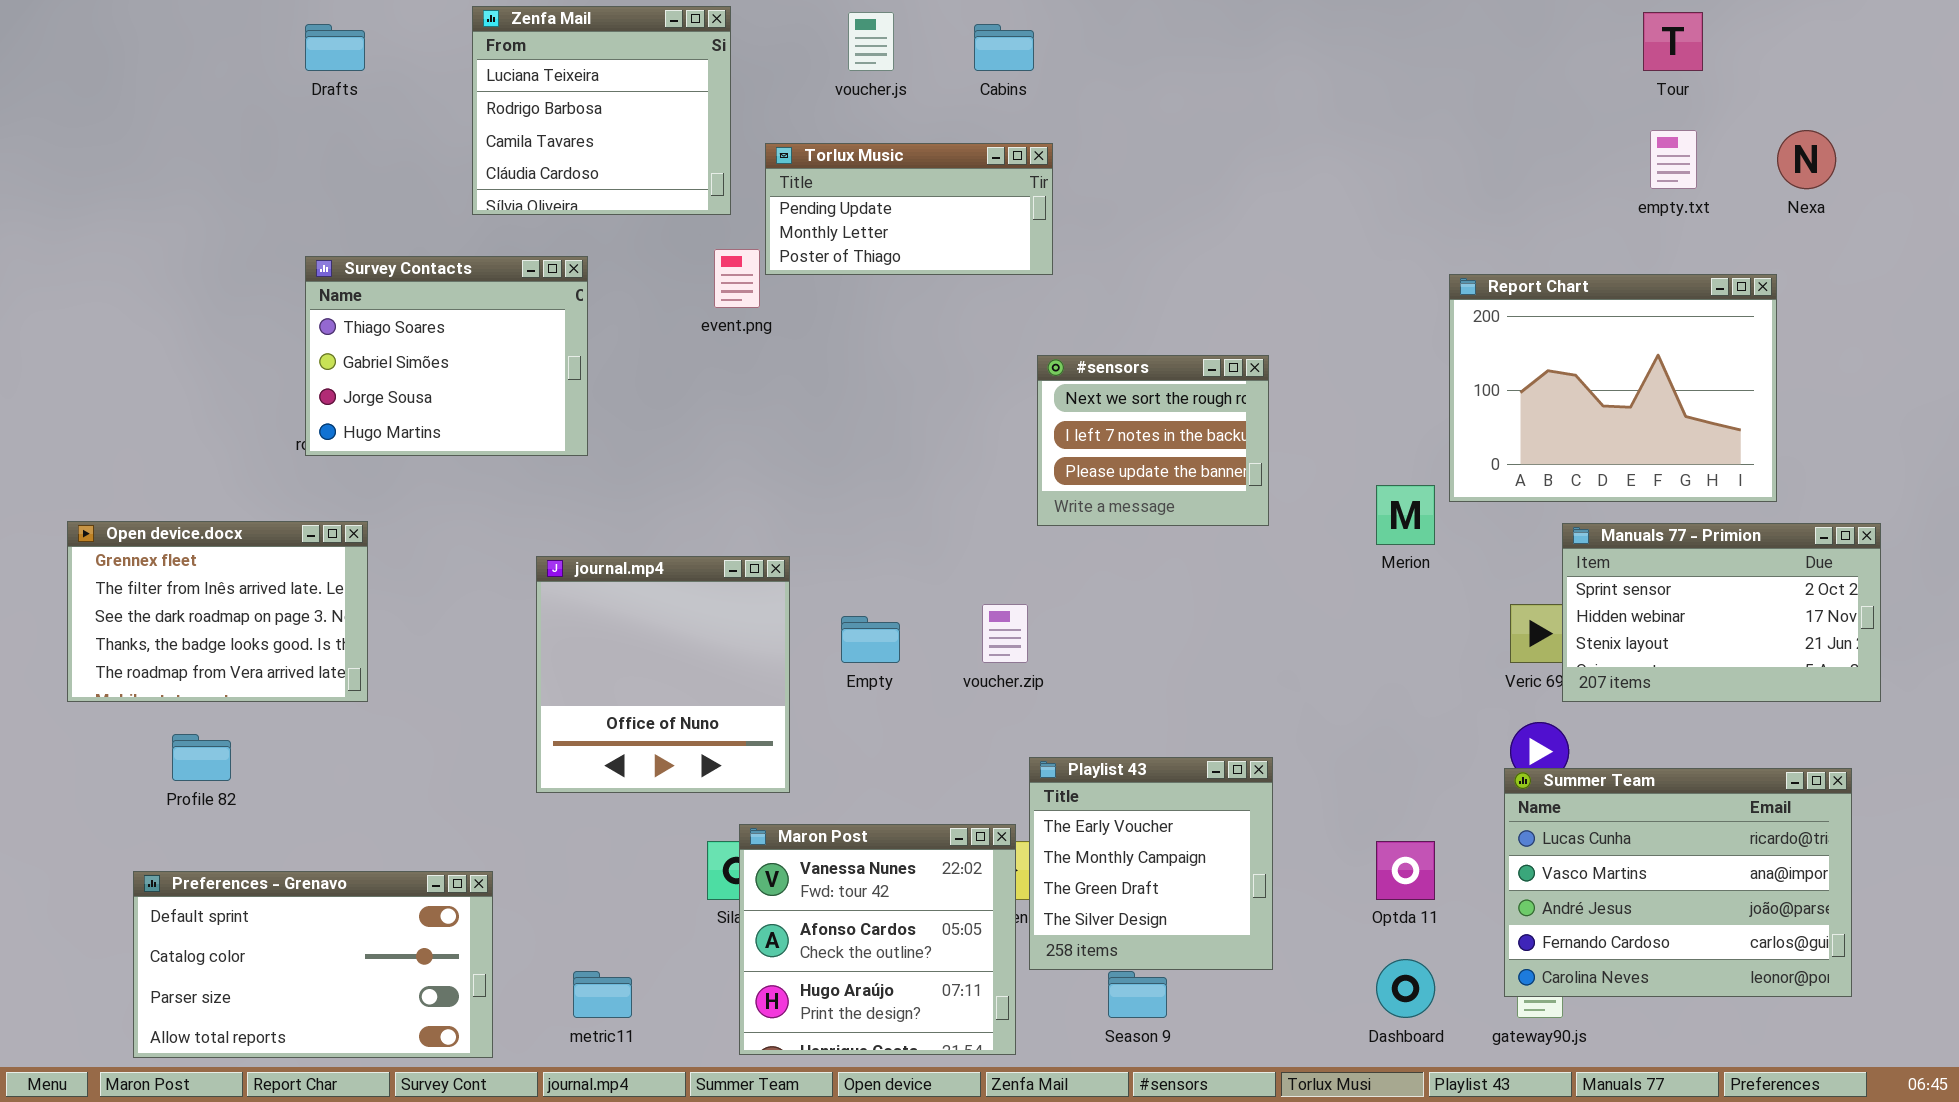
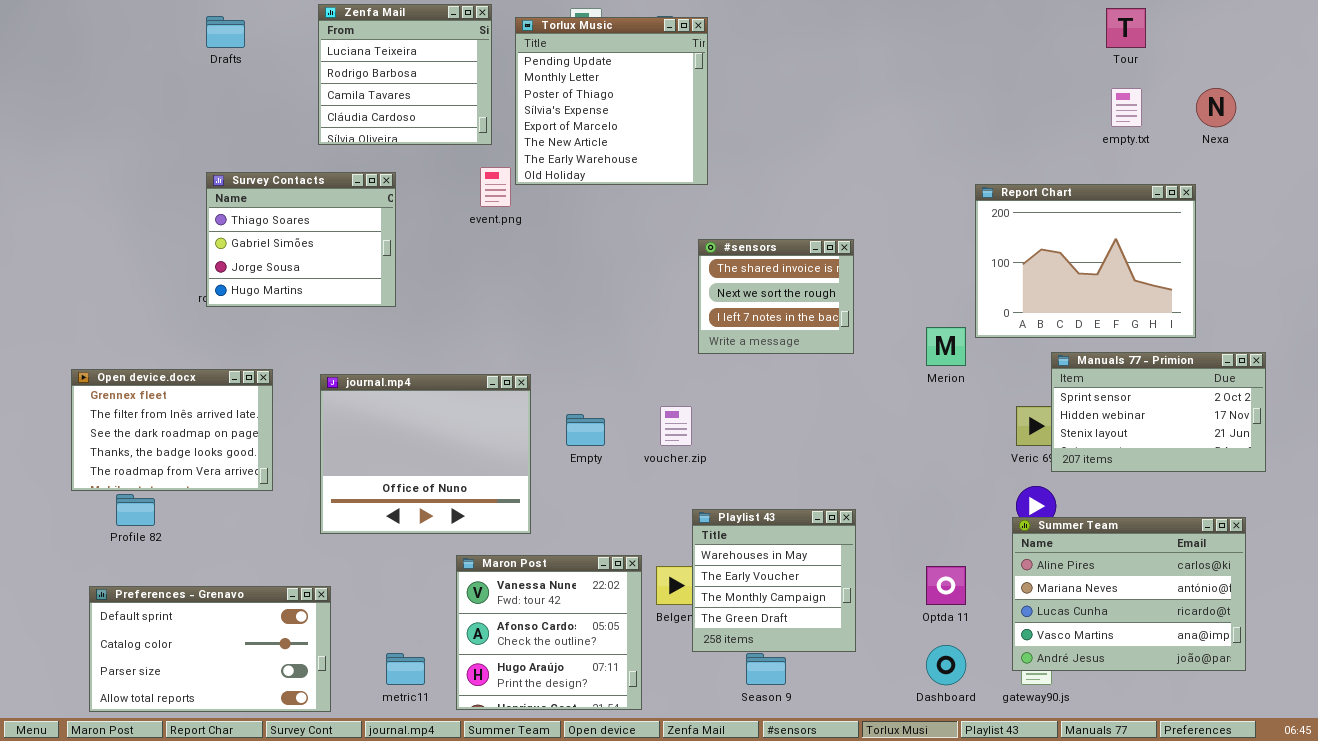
Torlux Music: [765,143,1053,275] -> [515,17,708,185], resized
#sensors: [1037,355,1269,526] -> [698,239,854,354], scrolled up 1 row
Open device.docx: [67,521,368,702] -> [71,369,273,491], moved
journal.mp4: [536,556,790,793] -> [320,374,531,534], resized
Playlist 43: [1029,757,1273,970] -> [692,509,856,652], scrolled up 1 row
Summer Team: [1504,768,1852,997] -> [1012,517,1246,671], scrolled up 2 rows
Maron Post: [739,824,1016,1055] -> [456,555,642,710], moved

